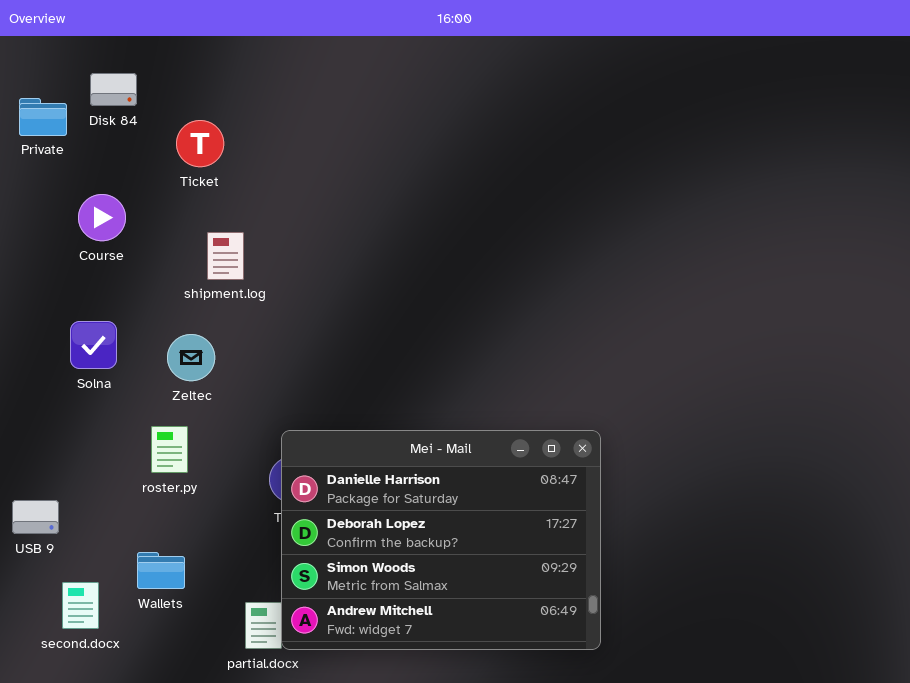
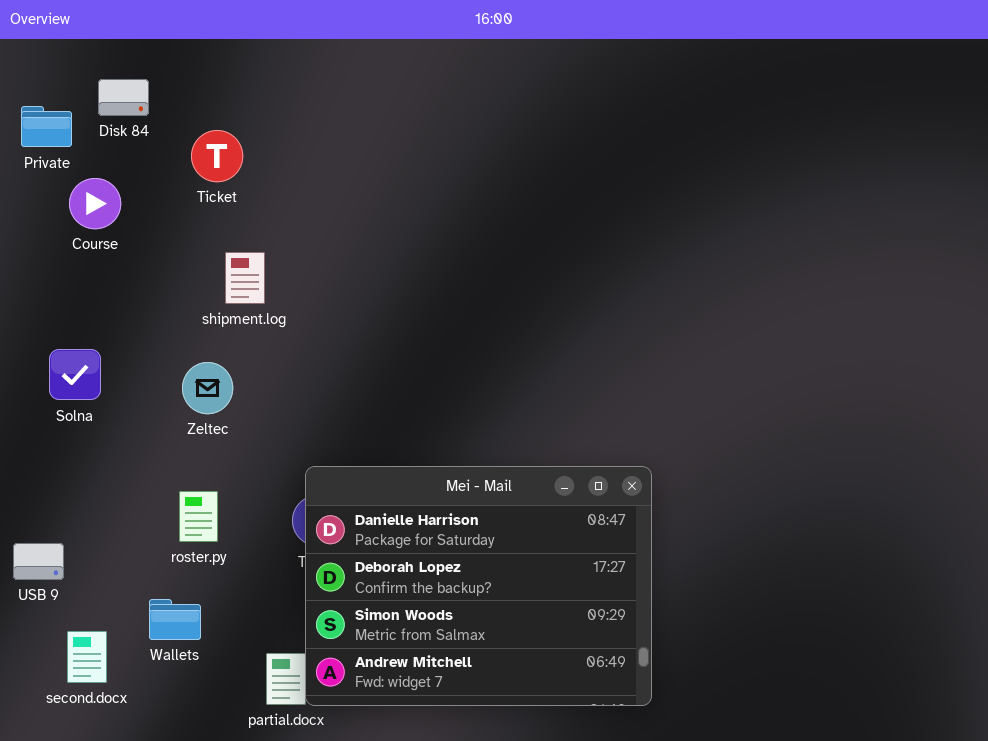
Course: [78,194,126,241] -> [69,178,121,229], moved
Solna: [70,321,117,369] -> [49,349,101,400], moved
roster.py: [151,426,188,473] -> [179,491,218,542], moved

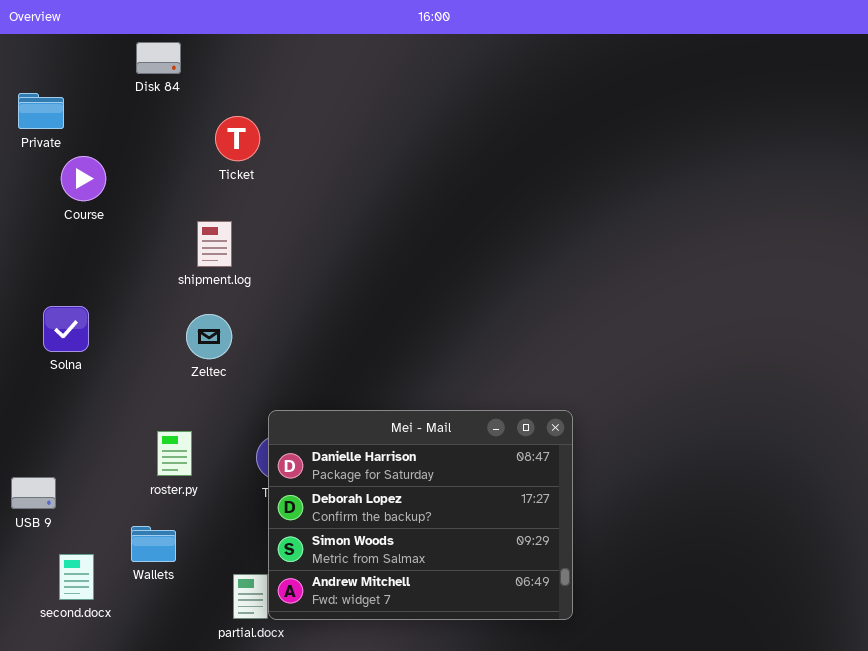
Disk 84: [98,79,149,116] -> [136,42,181,74], moved
Ticket: [191,130,243,182] -> [215,116,260,161], moved
Zeltec: [182,362,233,414] -> [186,314,232,359], moved

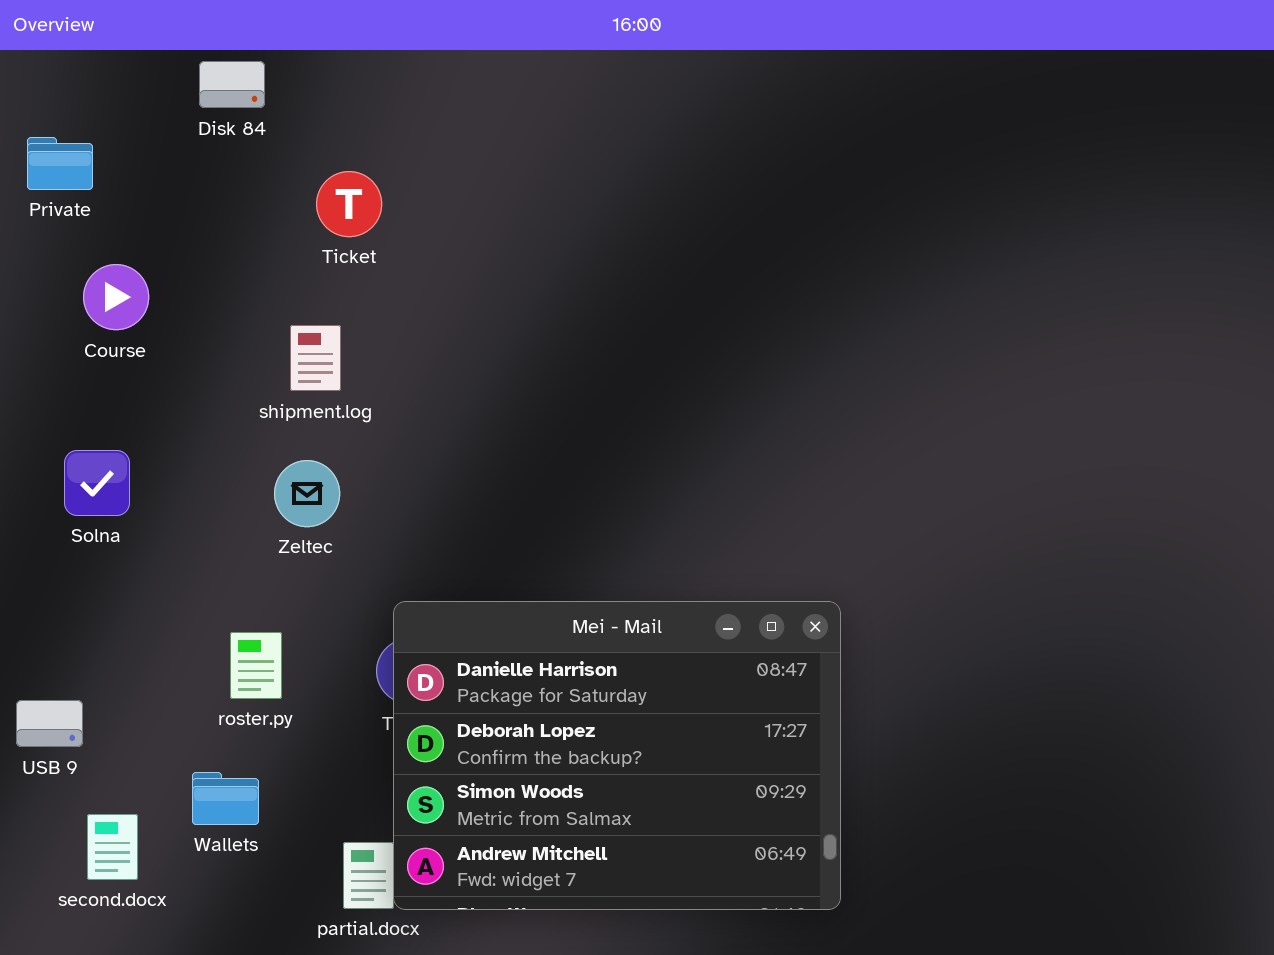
Course: [61,156,106,201] -> [83,264,149,330], moved

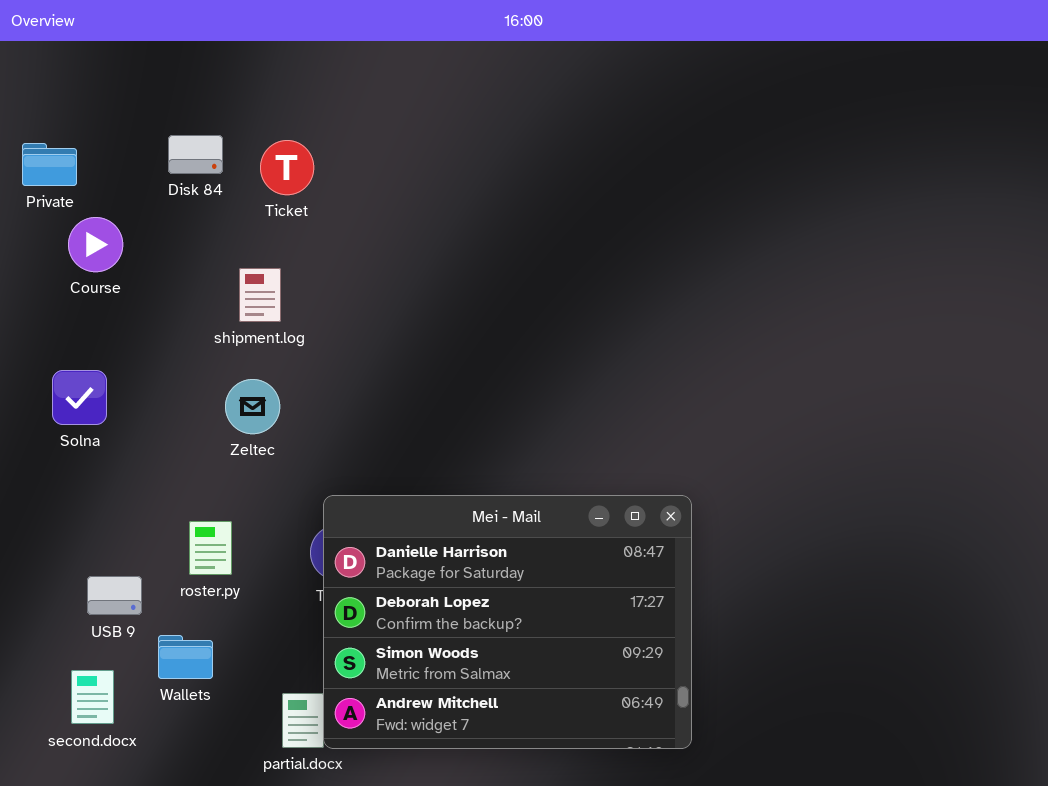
Disk 84: [199,61,265,108] -> [168,135,223,174], moved
Private: [27,137,93,190] -> [22,143,77,186], moved
USB 9: [16,700,83,747] -> [87,576,142,615], moved

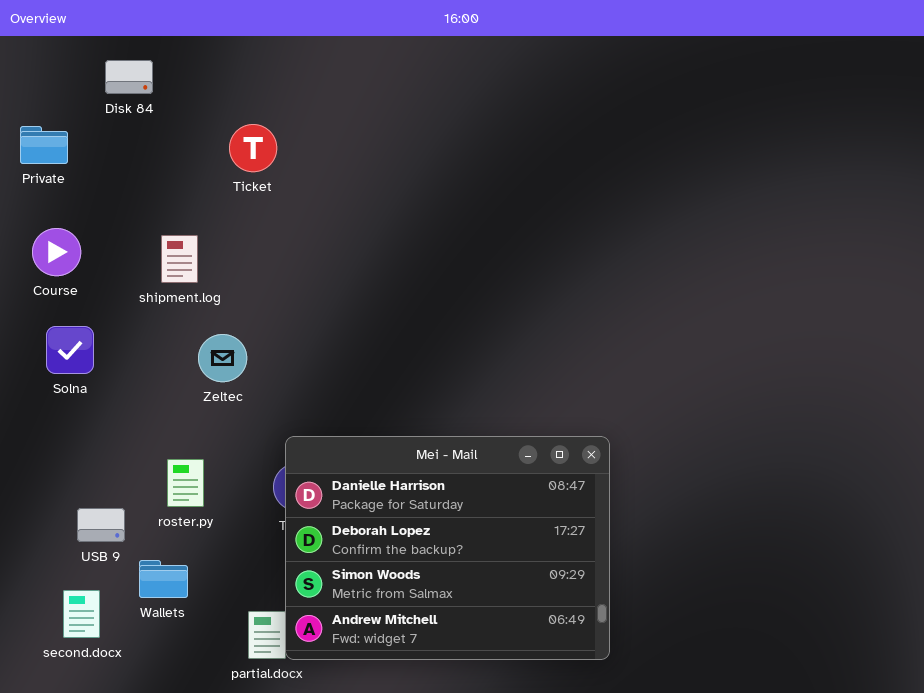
Disk 84: [168,135,223,174] -> [105,60,153,94], moved
Course: [68,217,123,272] -> [32,228,81,276], moved
shipment.log: [239,268,281,322] -> [161,235,198,283], moved

